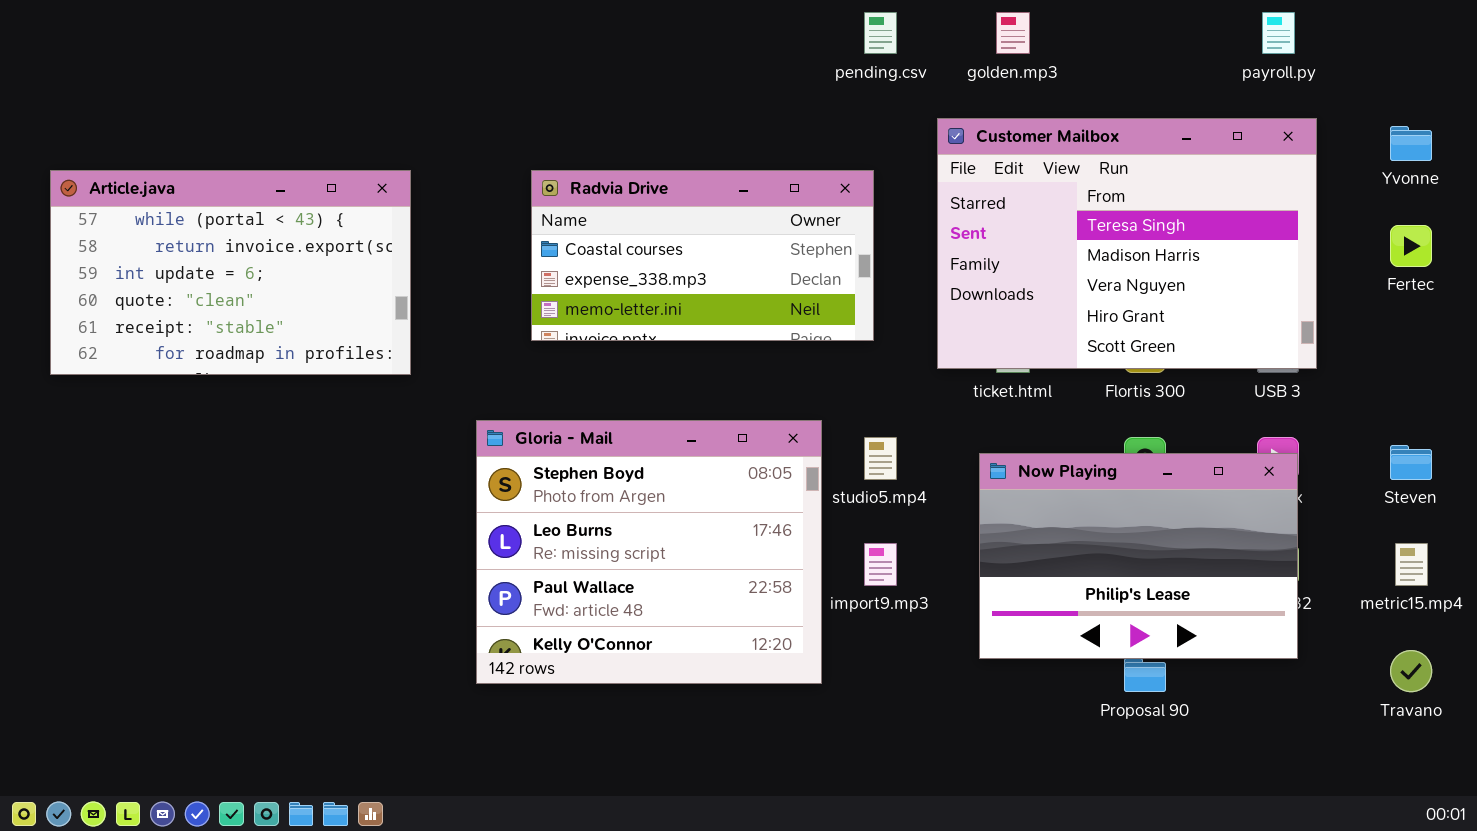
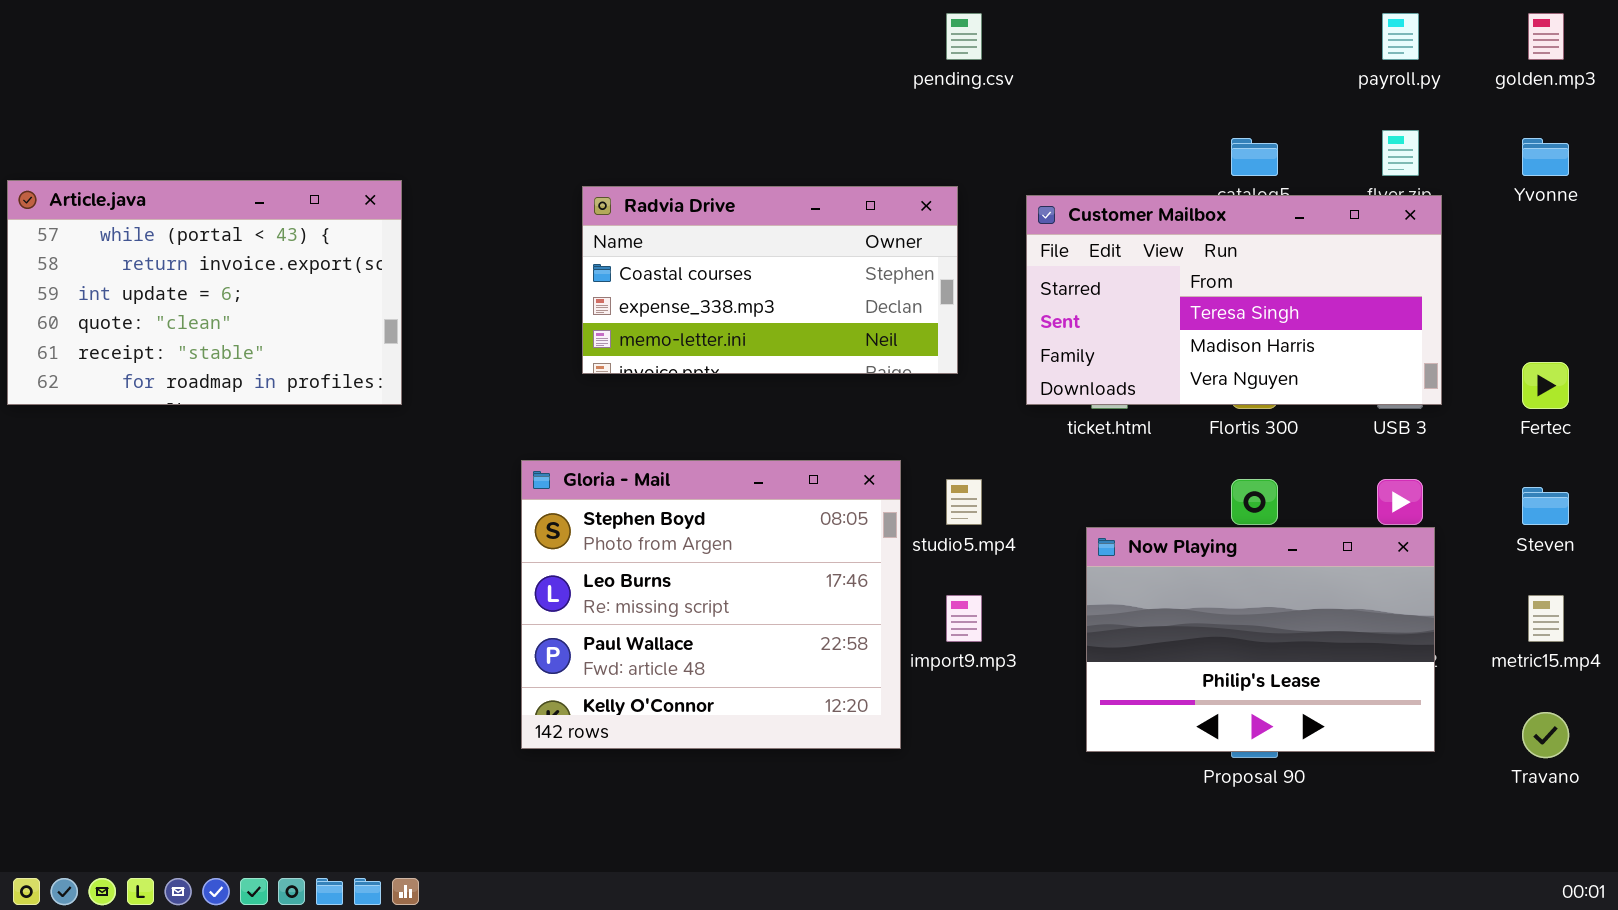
golden.mp3: [996,12,1030,54] -> [1528,13,1564,60], moved
Customer Mailbox: [937,118,1317,369] -> [1026,195,1442,405], resized
Article.java: [50,170,411,375] -> [7,180,402,405], moved
Fertec: [1390,225,1432,267] -> [1522,362,1569,409], moved
Now Playing: [979,453,1298,659] -> [1086,527,1435,752], moved

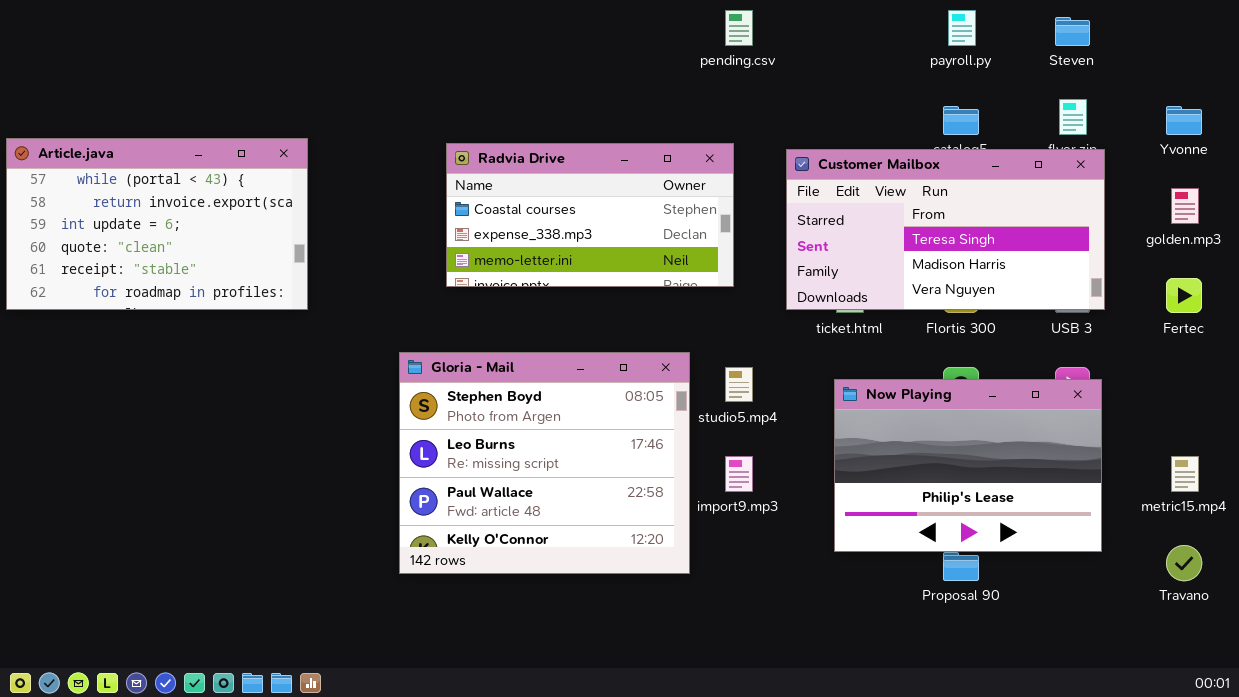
payroll.py: [1382,13,1419,60] -> [948,10,976,46], moved
golden.mp3: [1528,13,1564,60] -> [1171,188,1199,224], moved
Steven: [1522,487,1569,525] -> [1055,17,1090,46], moved
Now Playing: [1086,527,1435,752] -> [834,379,1102,552], moved

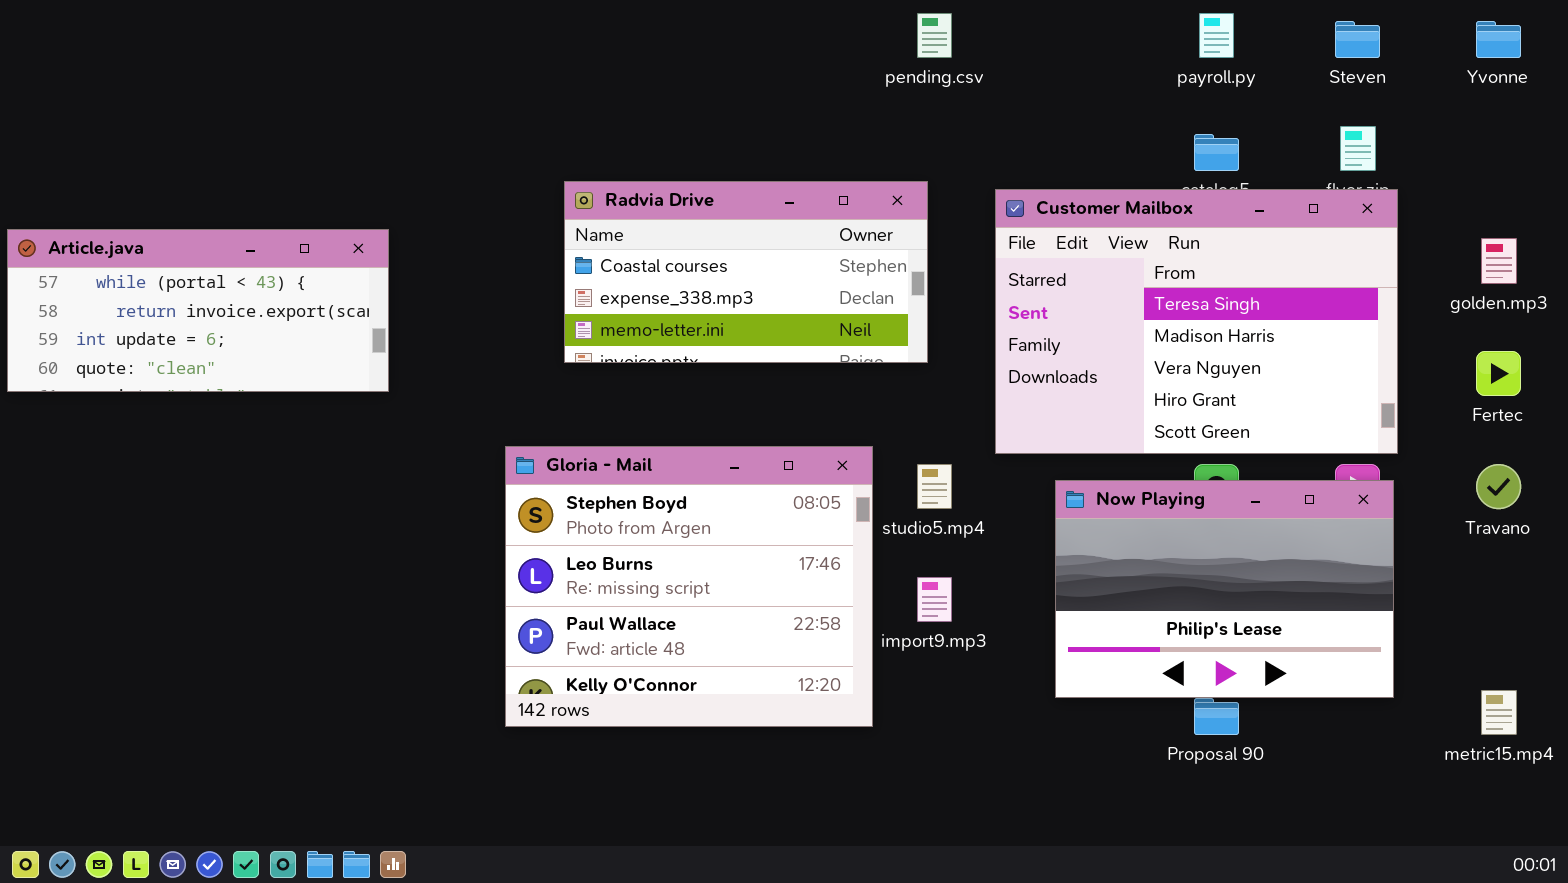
Yvonne: [1166,106,1202,135] -> [1476,21,1521,58], moved
Article.java: [6,138,308,310] -> [7,229,389,392], resized
Customer Mailbox: [786,149,1105,310] -> [995,189,1398,454], resized
metric15.mp4: [1171,456,1199,492] -> [1481,690,1517,735], moved
Travano: [1166,545,1202,581] -> [1476,464,1521,509], moved

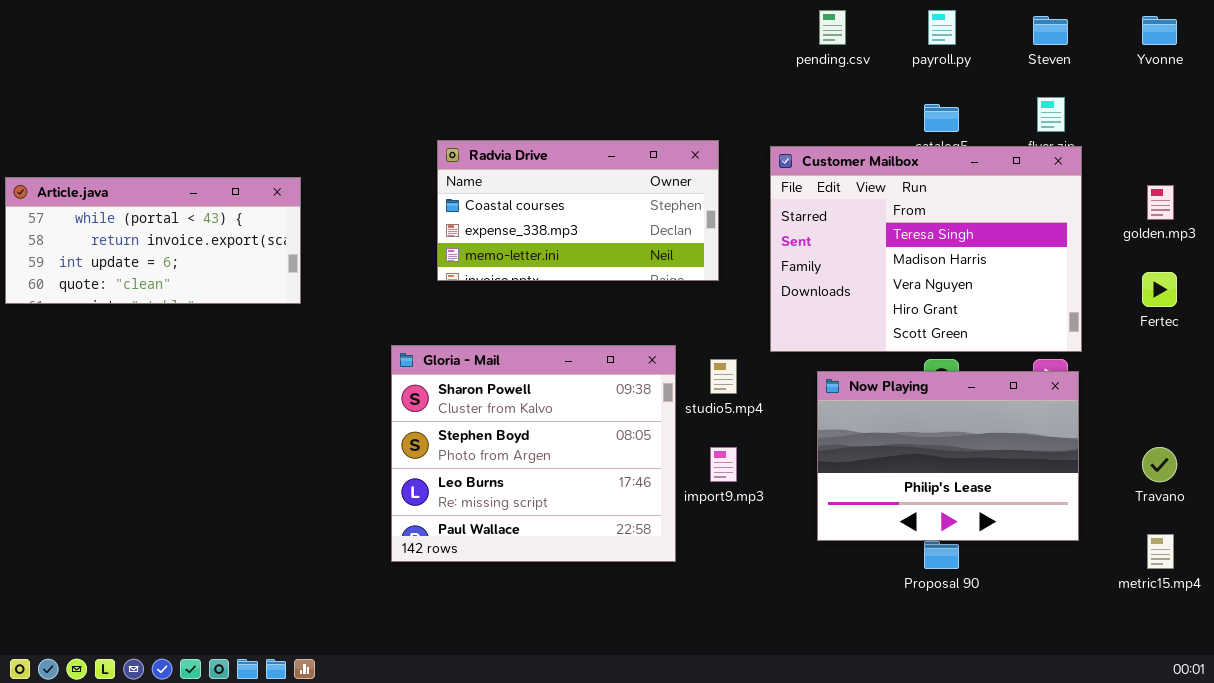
pending.csv: [917,13,952,58] -> [819,10,846,45], moved
Gloria - Mail: [505,446,873,727] -> [391,345,676,562], scrolled up 1 row
Travano: [1476,464,1521,509] -> [1142,447,1177,482], moved

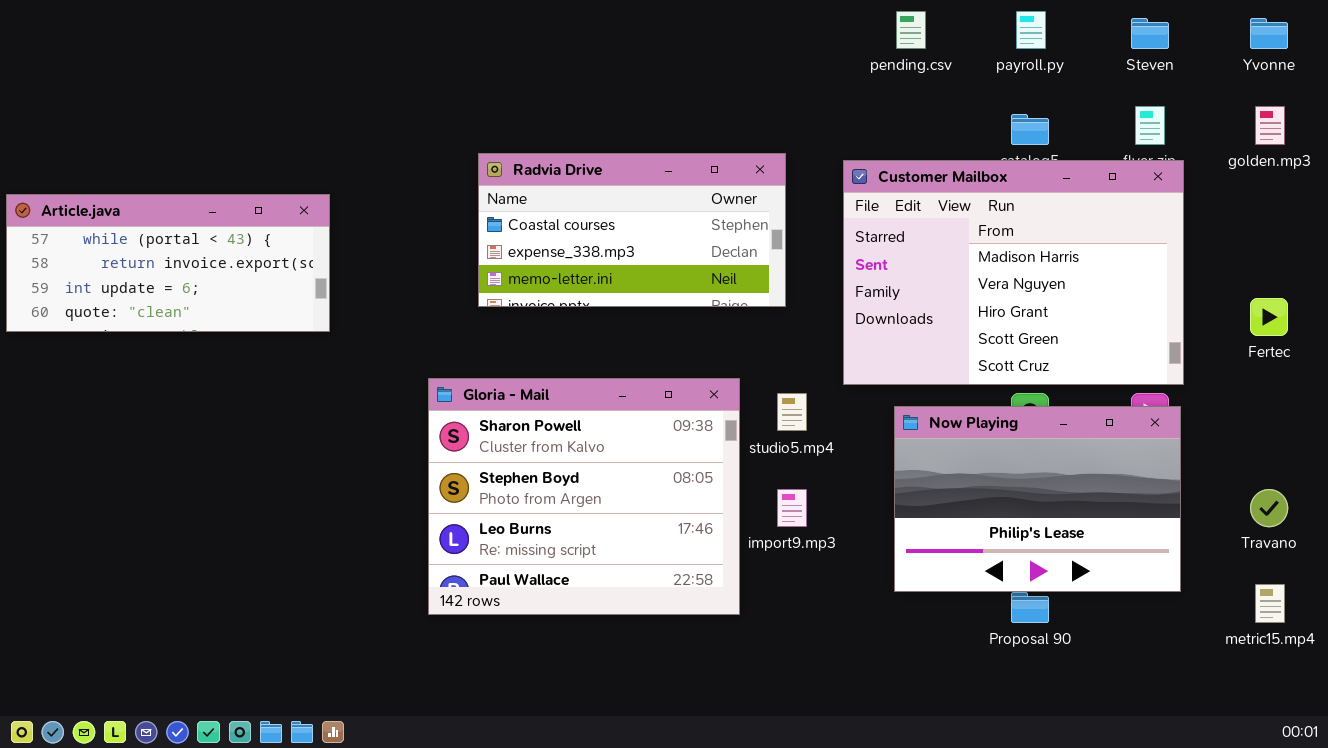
Customer Mailbox: [770,146,1082,352] -> [843,160,1184,385], scrolled down 1 row
golden.mp3: [1147,185,1174,220] -> [1255,106,1285,145], moved

